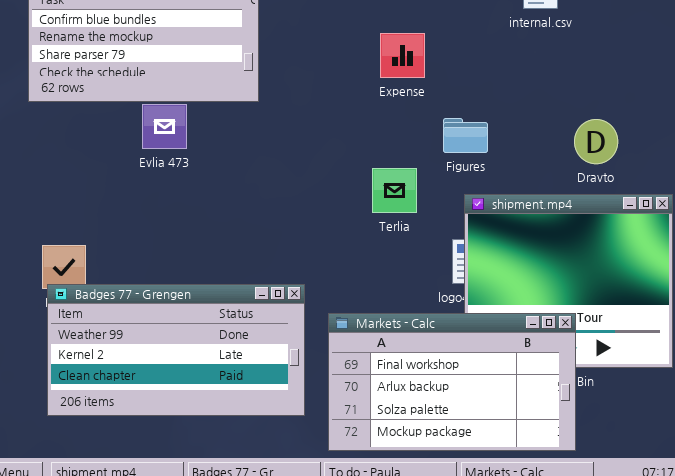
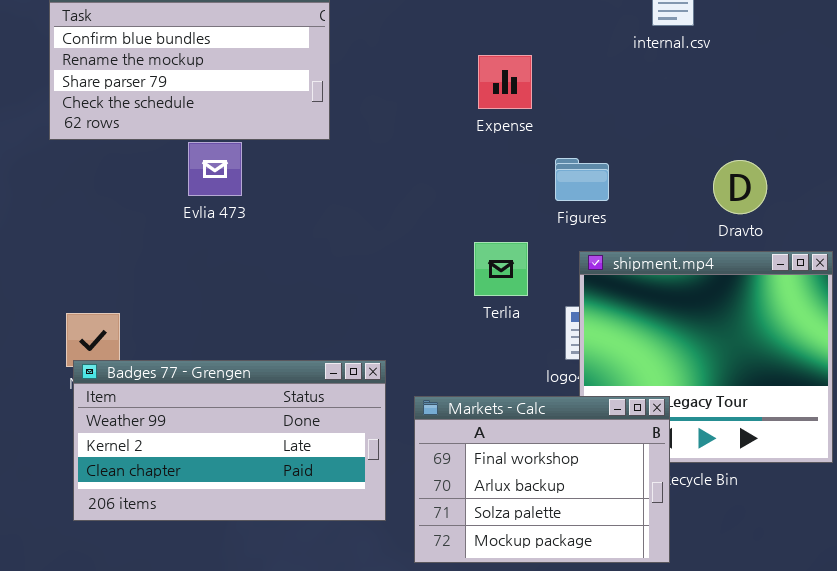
Terlia: [372,168,417,213] -> [474,242,528,296], moved
Markets - Calc: [328,313,576,451] -> [414,396,670,563], resized

